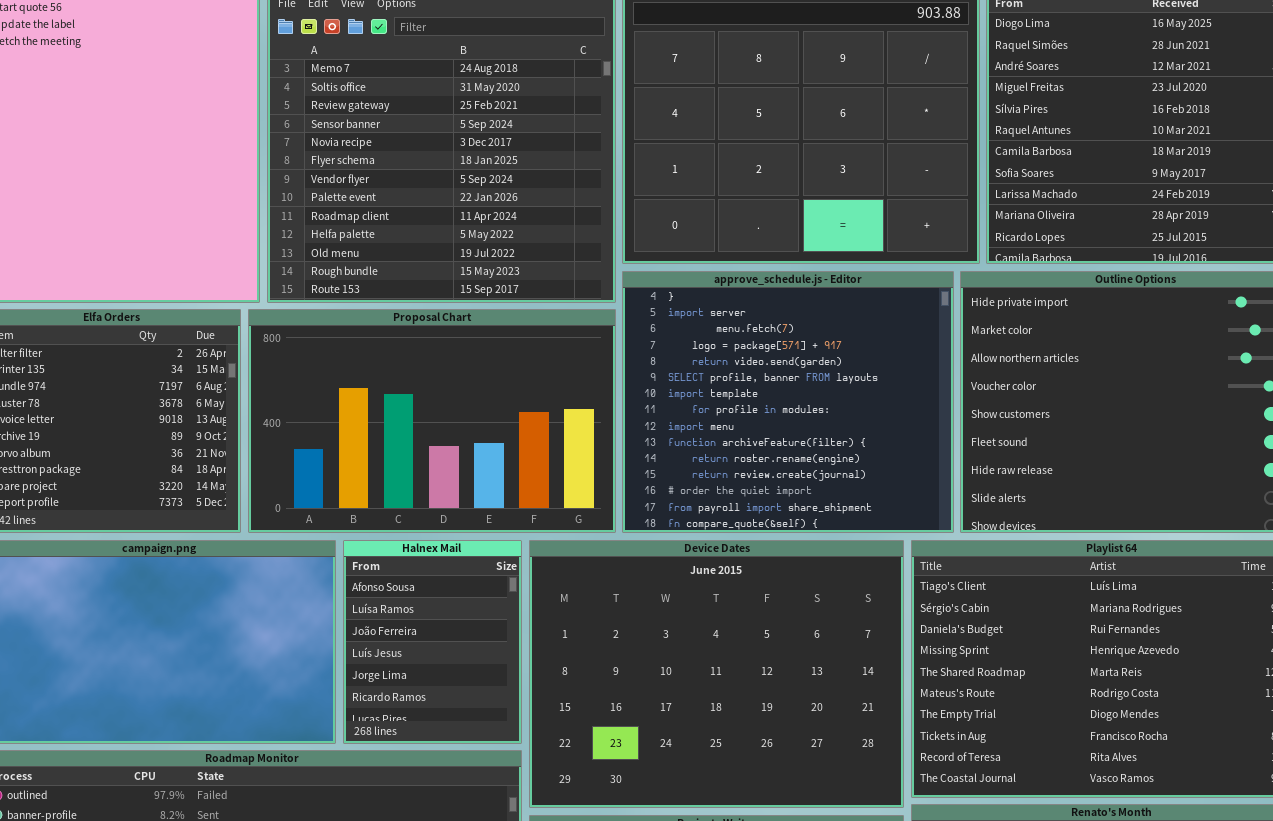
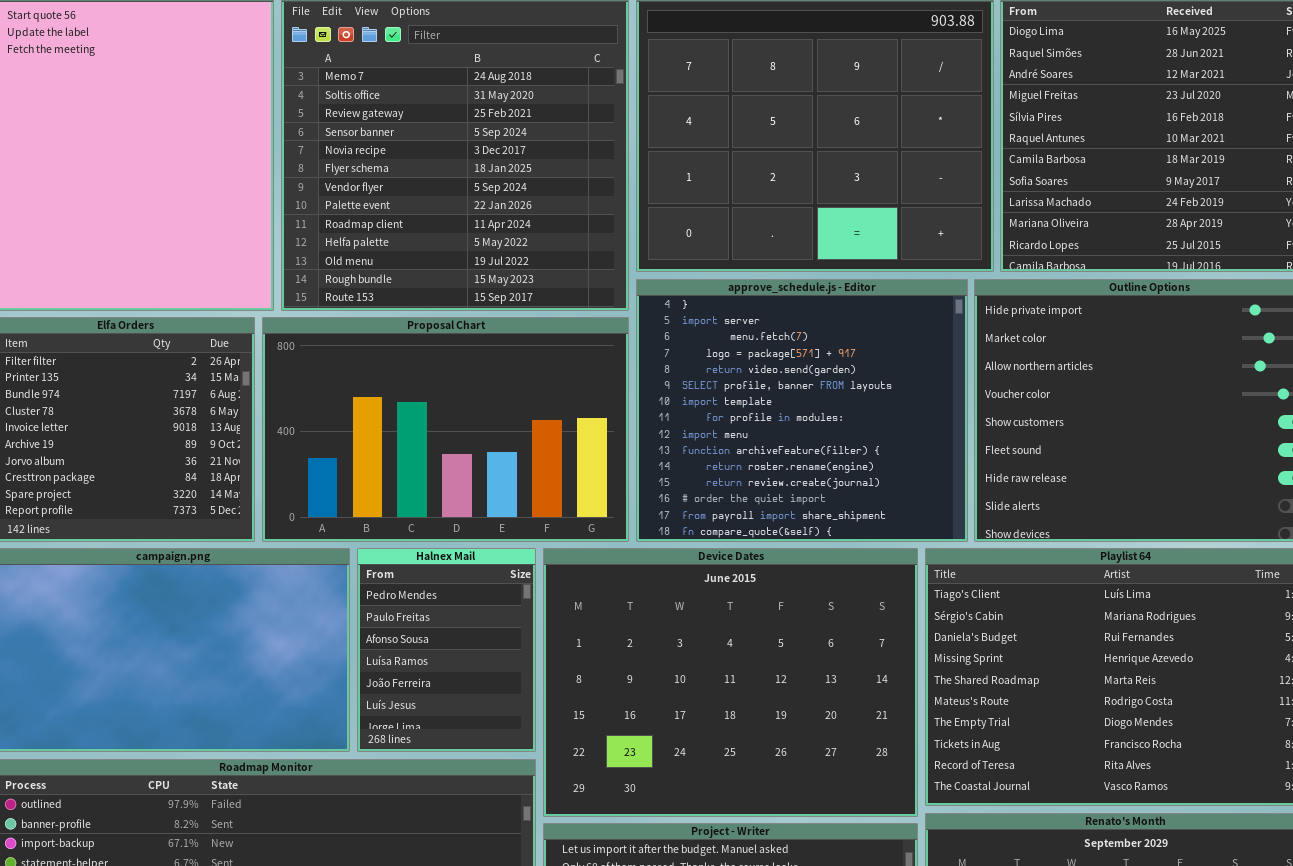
Halnex Mail: [343,540,522,744] -> [357,548,536,752], scrolled up 2 rows

